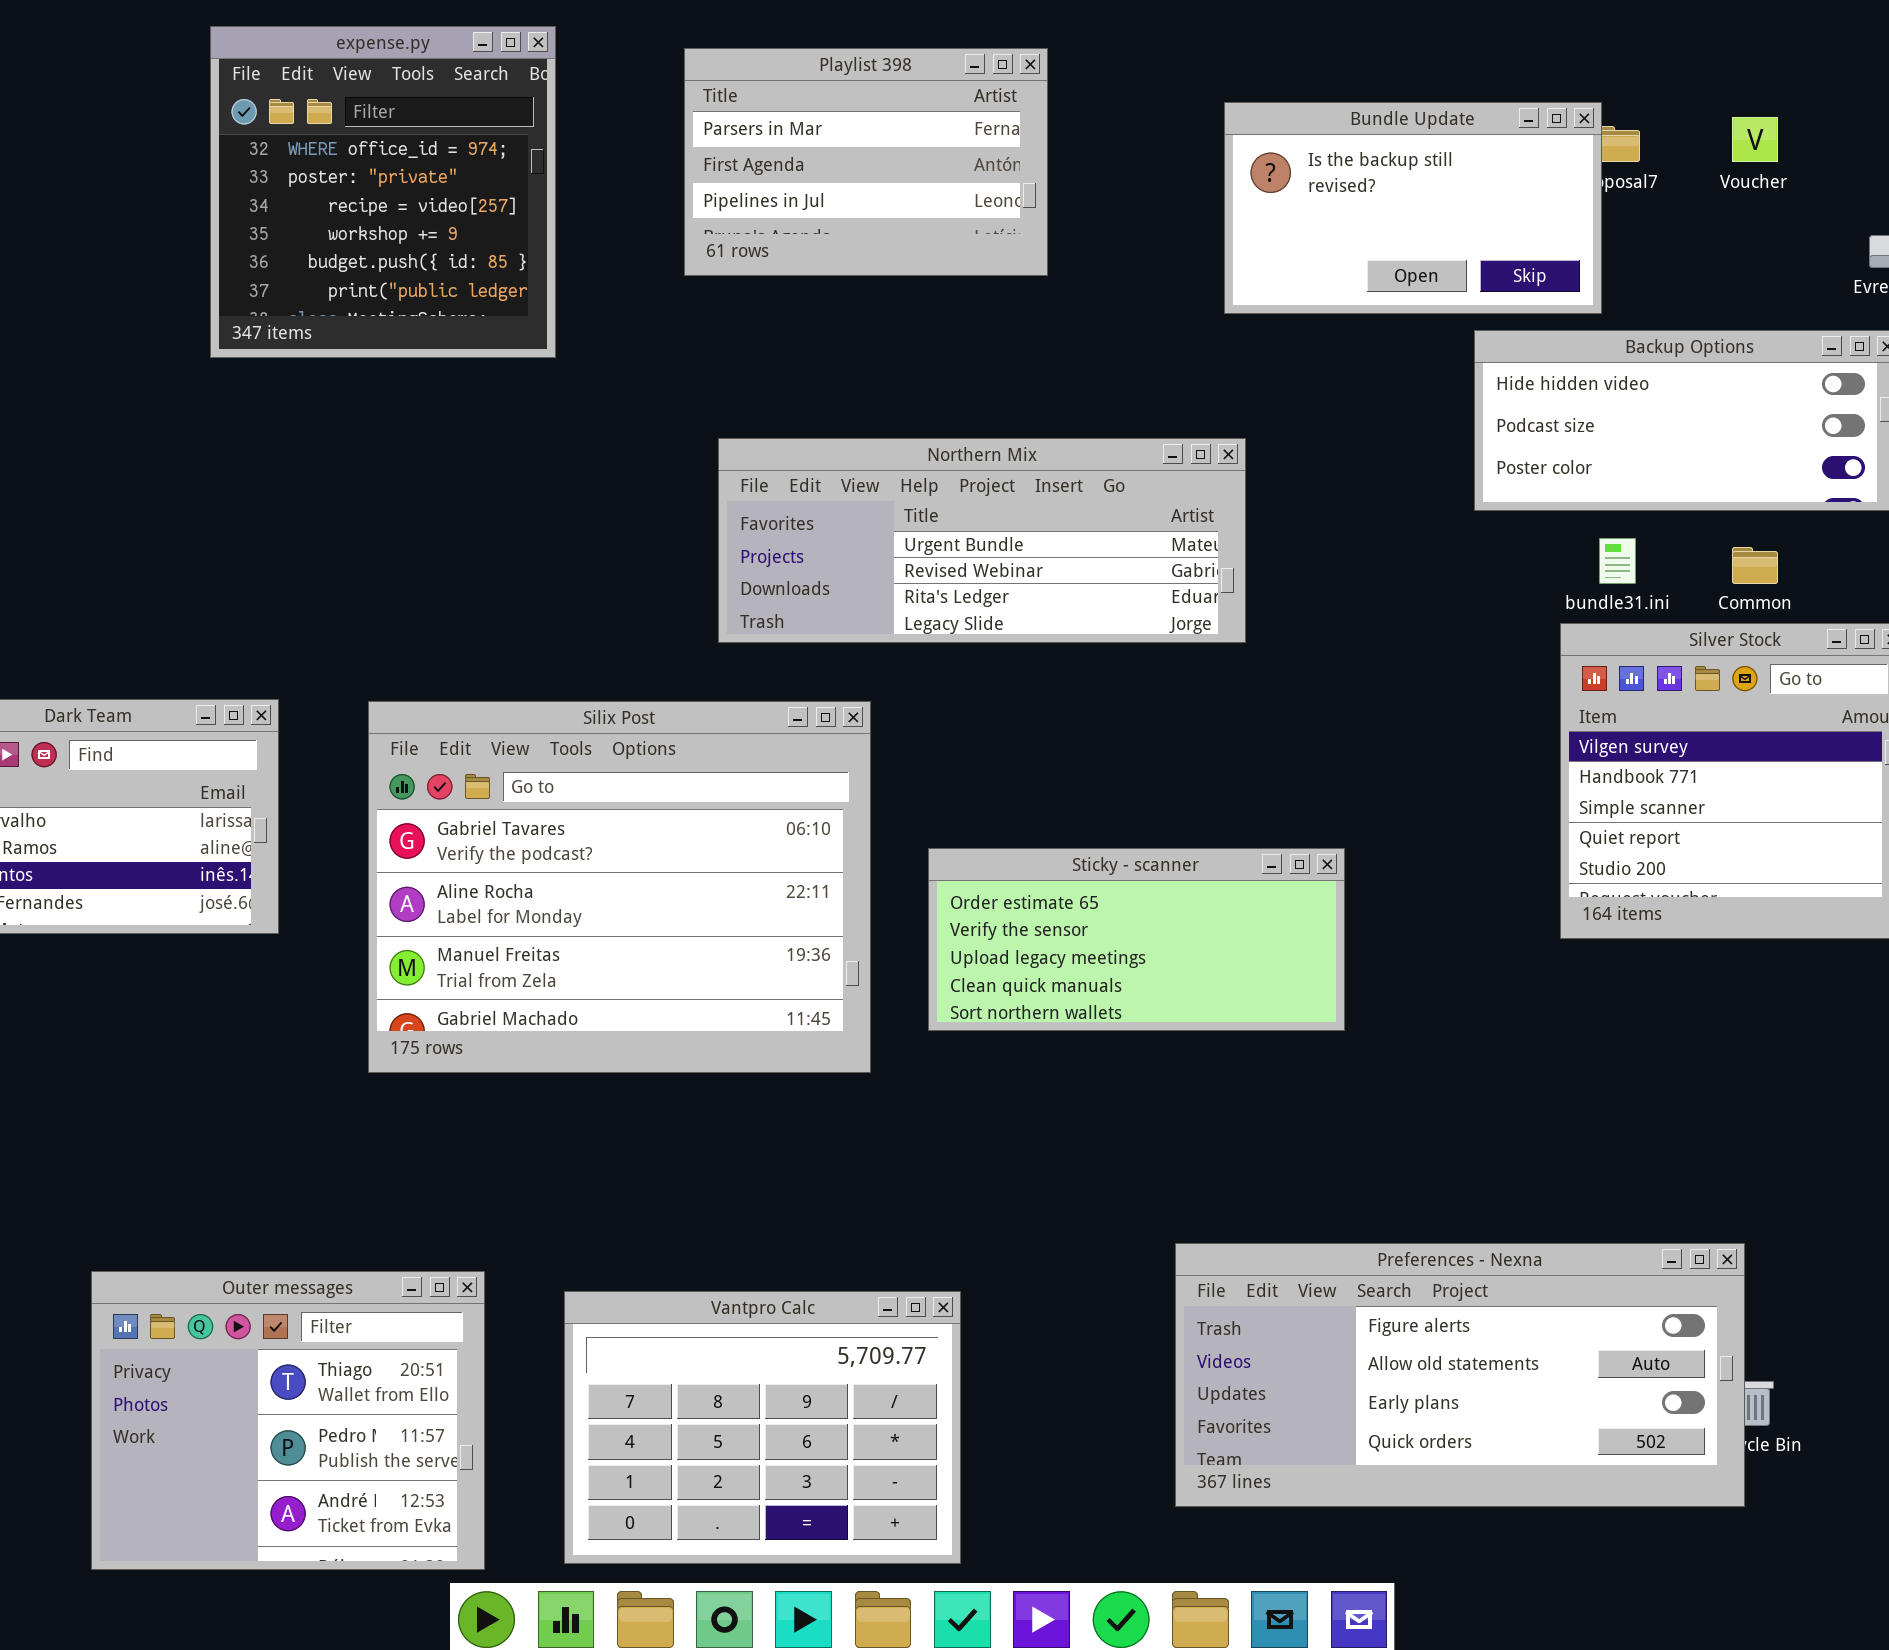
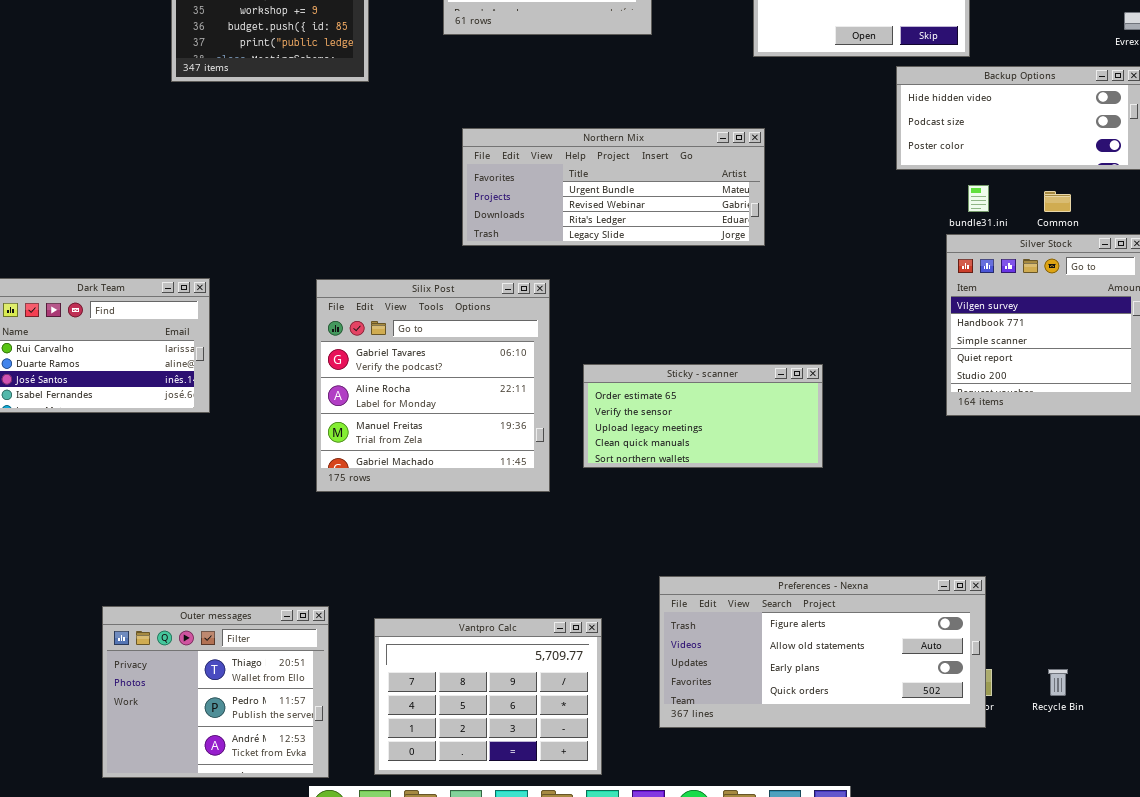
Silix Post: [368,701,871,1073] -> [316,279,550,492], resized
Preferences - Nexna: [1175,1243,1745,1507] -> [659,576,986,728], moved

